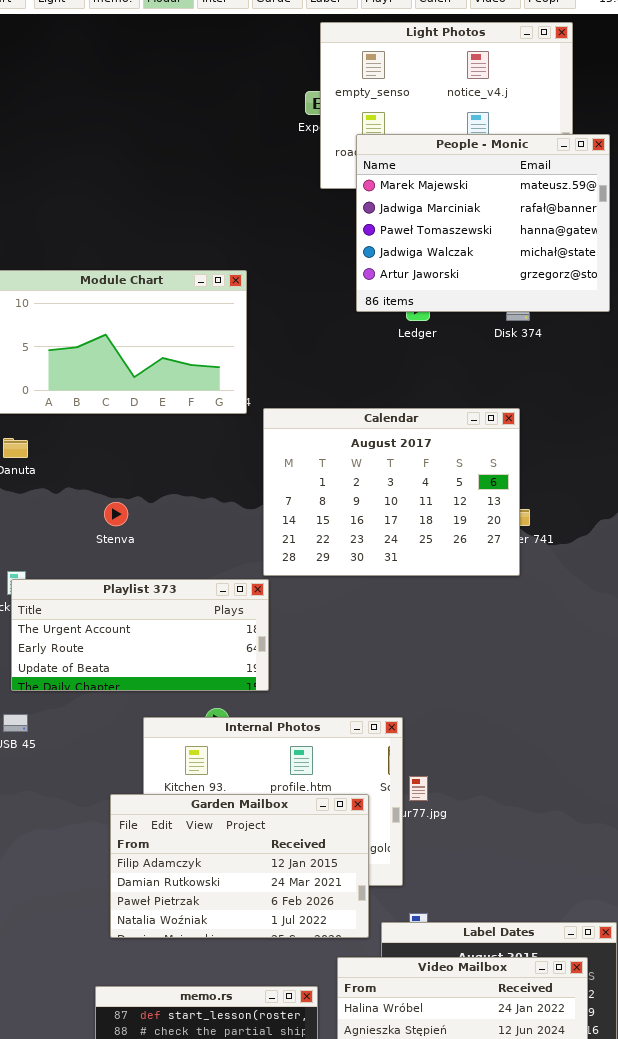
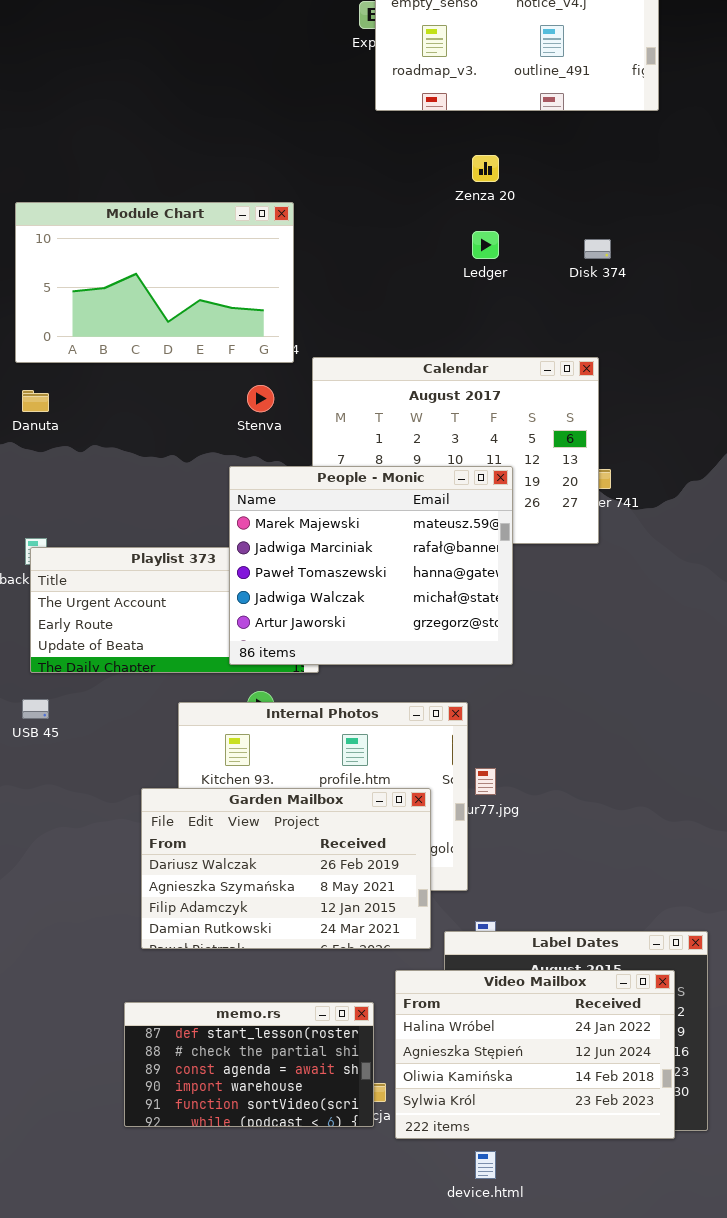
People - Monic: [356,134,610,312] -> [229,466,513,665], moved
Stenva: [104,502,128,526] -> [247,385,274,412], moved
Garden Mailbox: [110,794,369,938] -> [141,788,431,949], scrolled up 2 rows

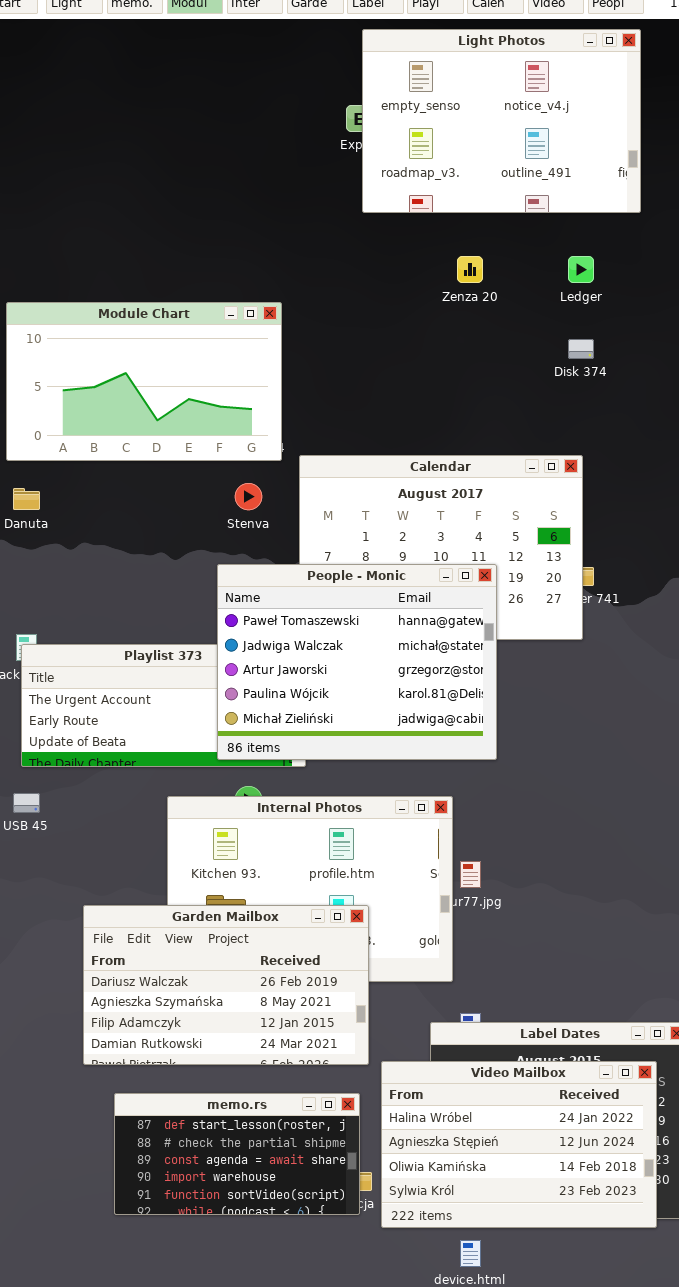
Ledger: [472,231,499,259] -> [568,256,594,283], moved
People - Monic: [229,466,513,665] -> [217,564,497,760], scrolled down 2 rows
Garden Mailbox: [141,788,431,949] -> [83,905,369,1065], moved

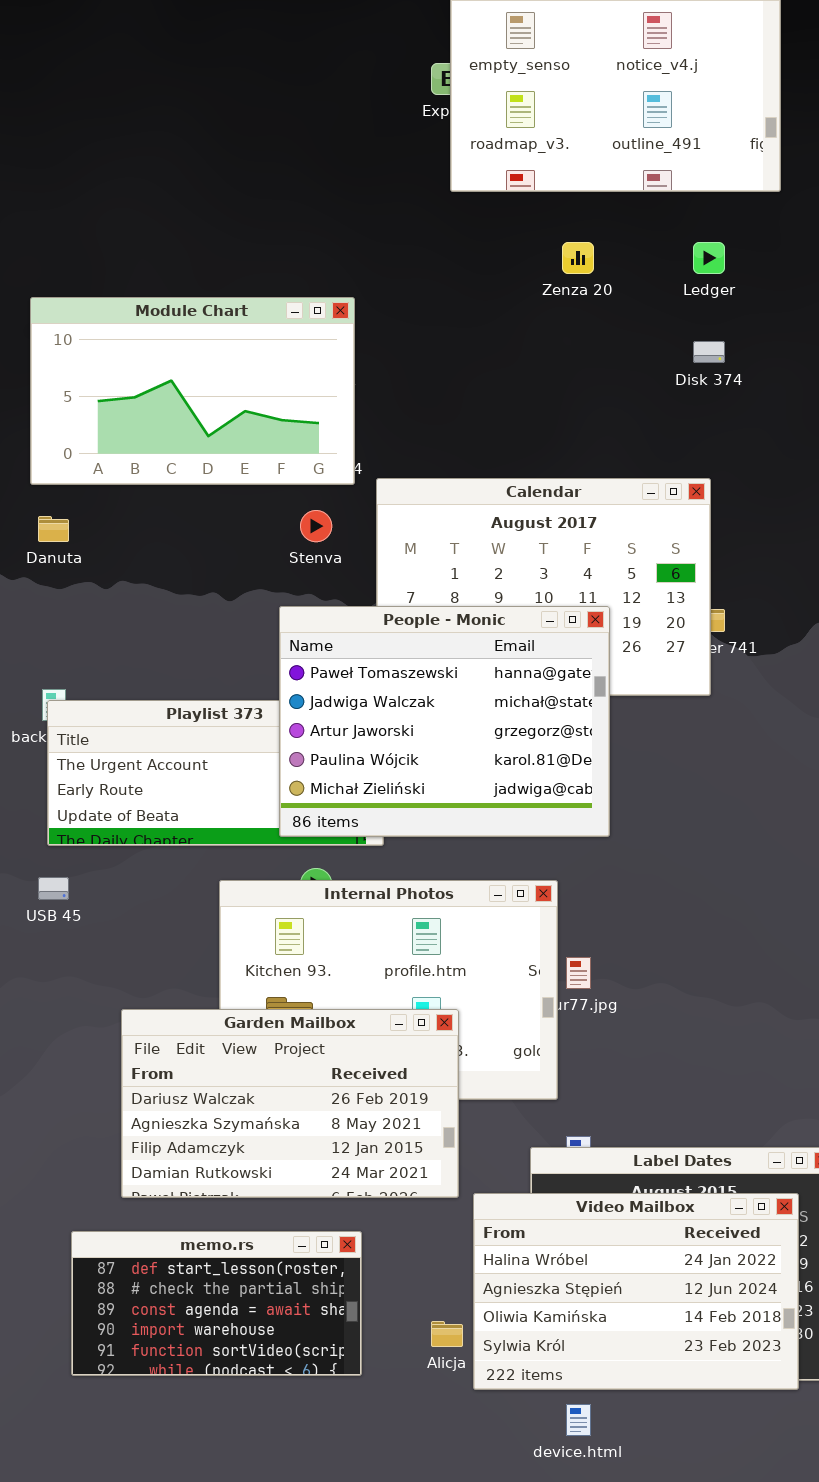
memo.rs: [114,1093,360,1215] -> [71,1231,362,1376], moved

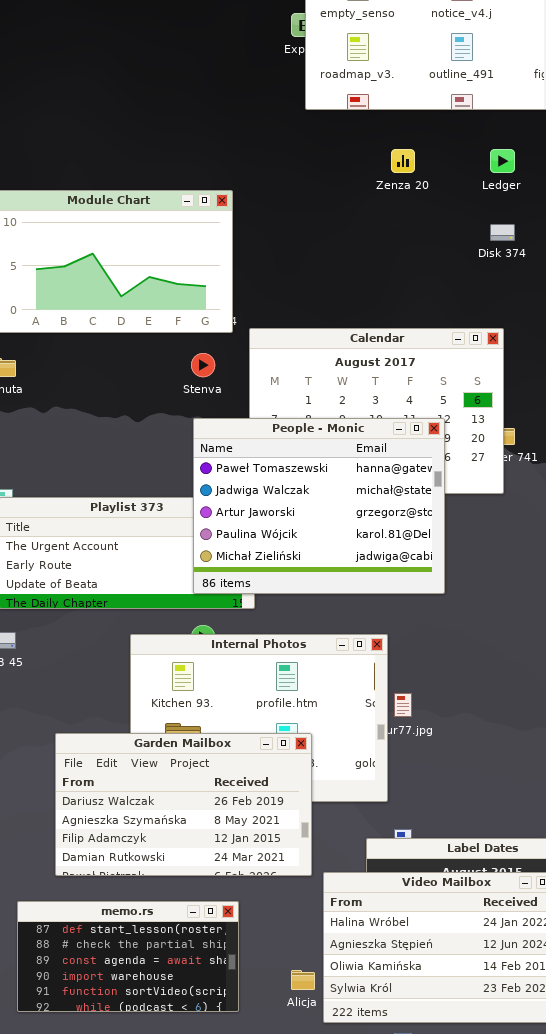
People - Monic: [279,606,610,837] -> [193,418,445,594], moved

